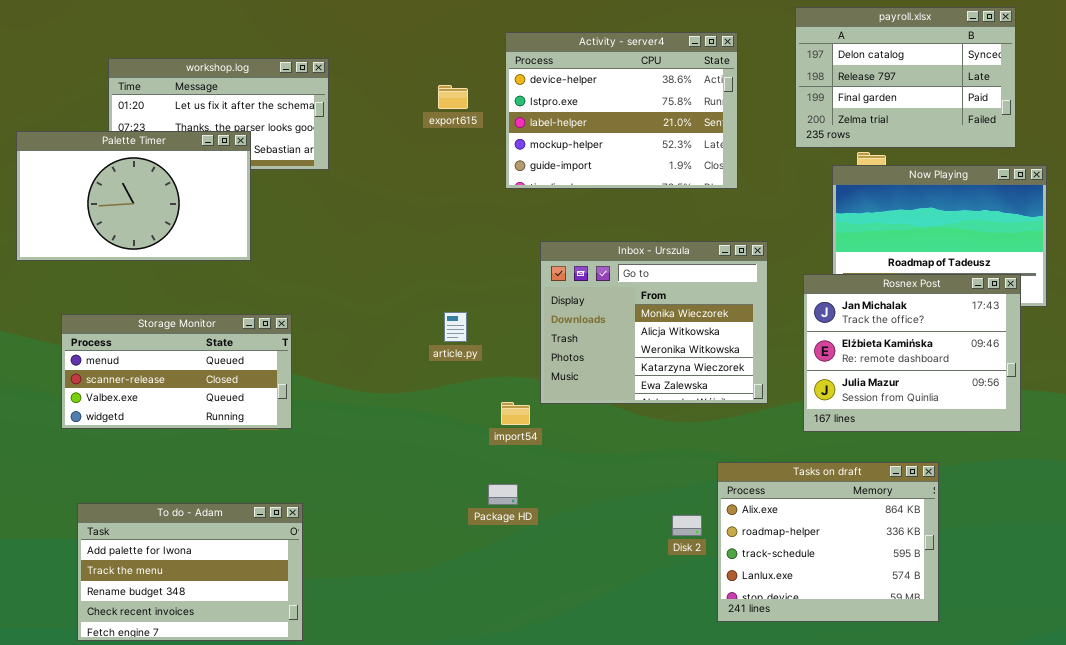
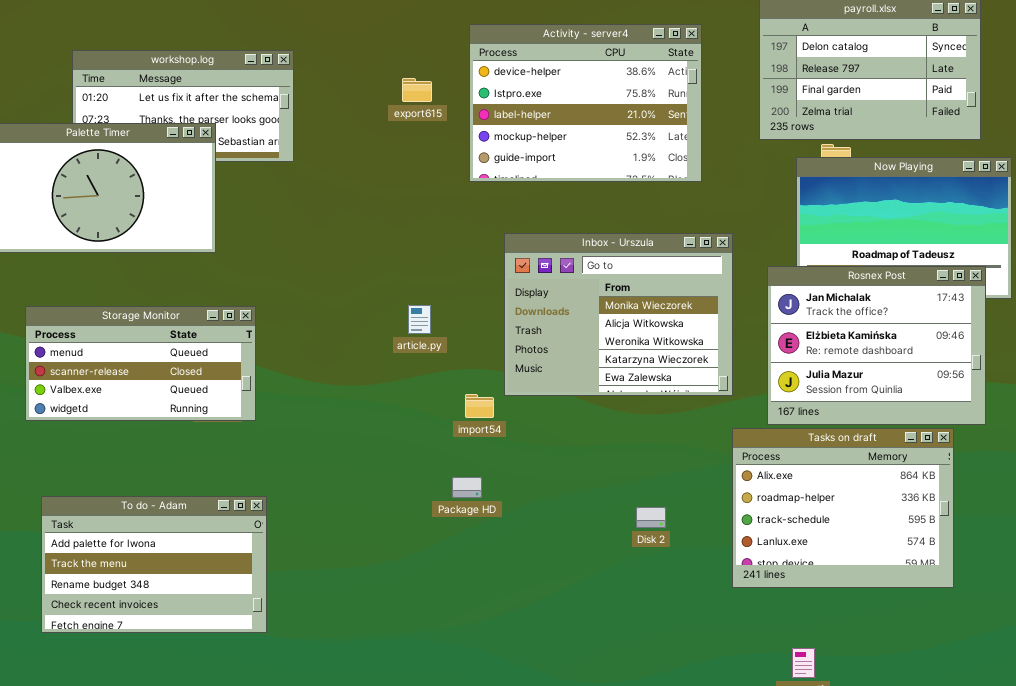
Tasks on draft: [717,462,939,622] -> [732,428,954,588], moved

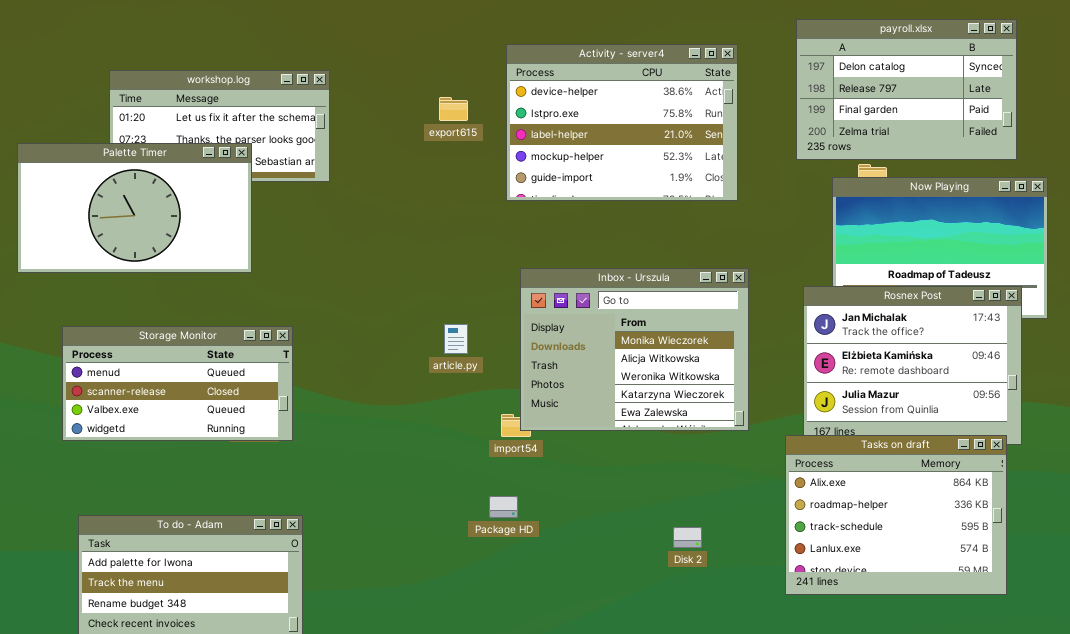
Inbox - Urszula: [504,233,733,396] -> [520,268,749,431], moved
Tasks on draft: [732,428,954,588] -> [785,435,1007,595], moved

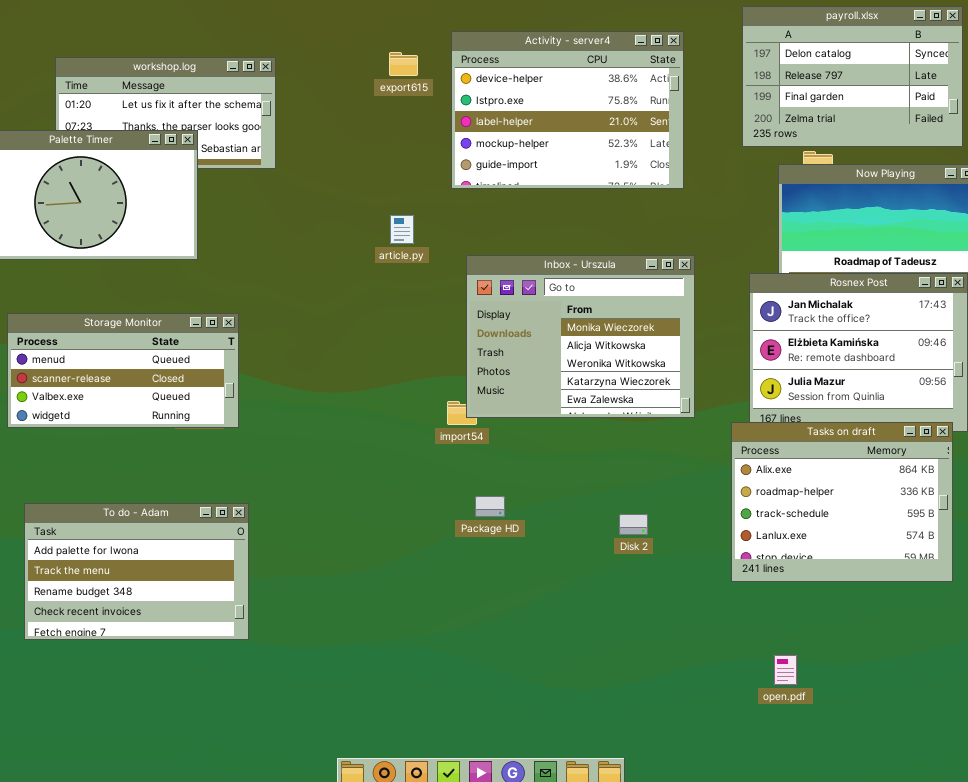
export615: [439,97,468,121] -> [389,52,418,76], moved
article.py: [444,324,468,354] -> [390,215,414,244], moved
Package HD: [489,496,518,518] -> [475,496,505,517], moved

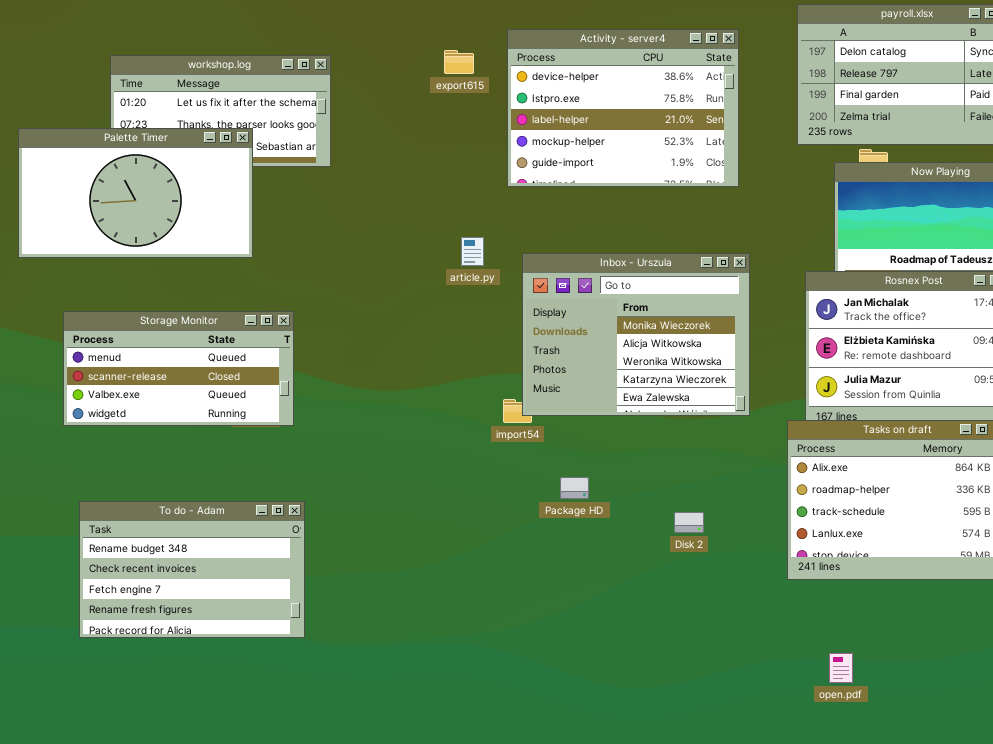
article.py: [390,215,414,244] -> [461,237,484,266], moved
Package HD: [475,496,505,517] -> [560,477,589,499], moved
To do - Adam: [24,503,249,640] -> [79,501,305,638], scrolled down 2 rows

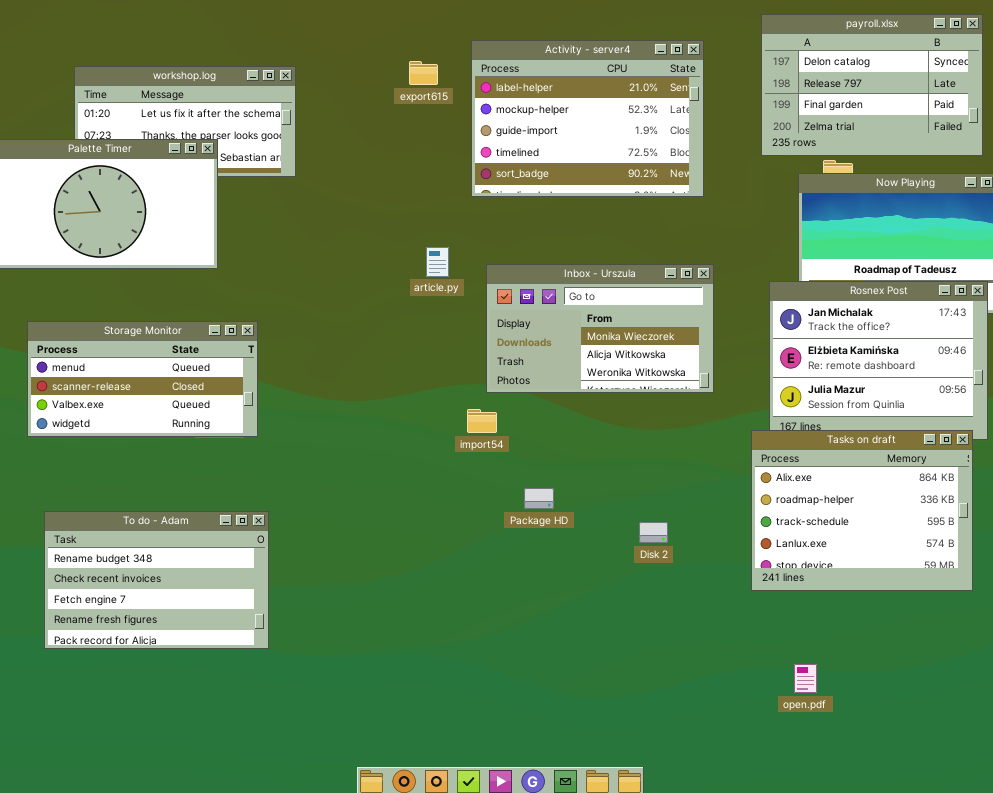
Activity - server4: [507,29,739,187] -> [471,40,704,197], scrolled down 2 rows
Inbox - Urszula: [522,253,750,416] -> [486,264,714,393], resized

